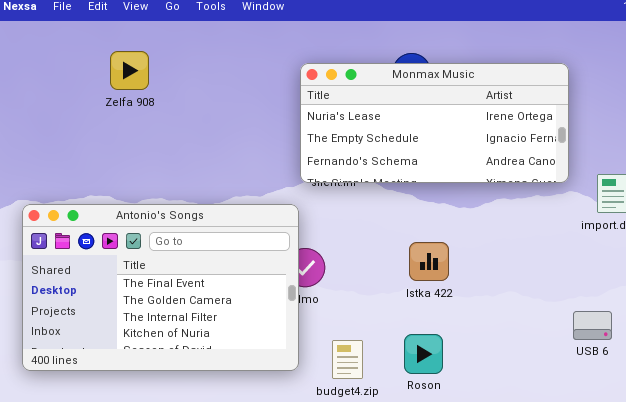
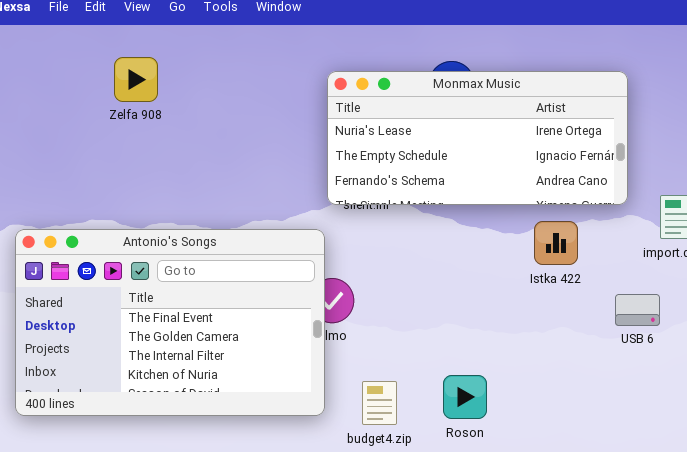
Istka 422: [409,242,449,281] -> [534,221,578,265], moved
USB 6: [573,311,612,340] -> [615,294,660,326], moved

